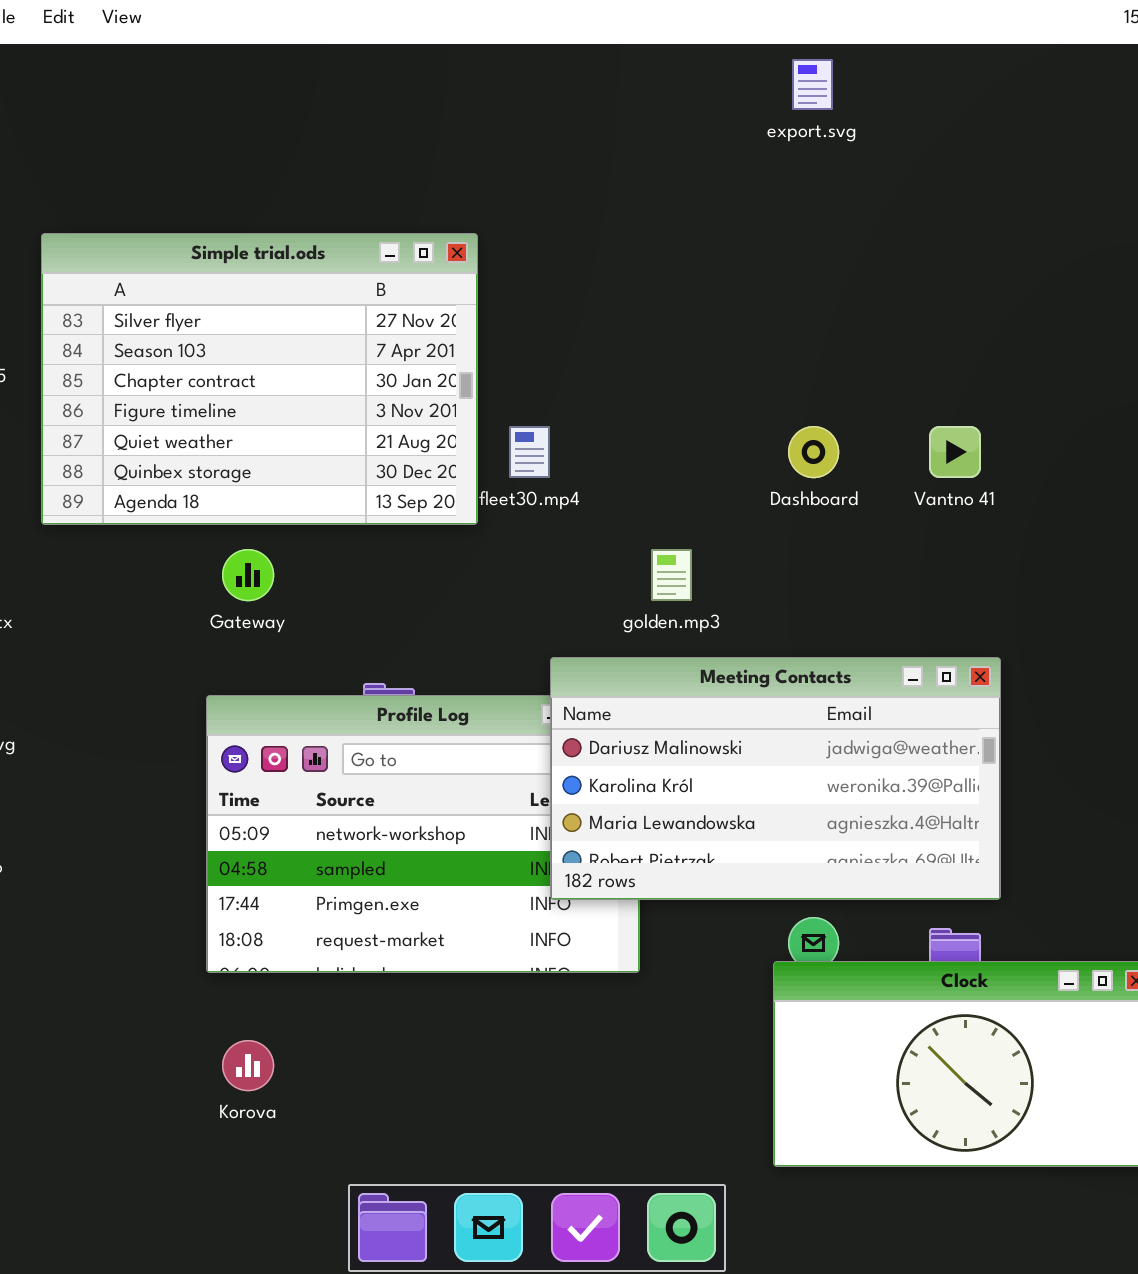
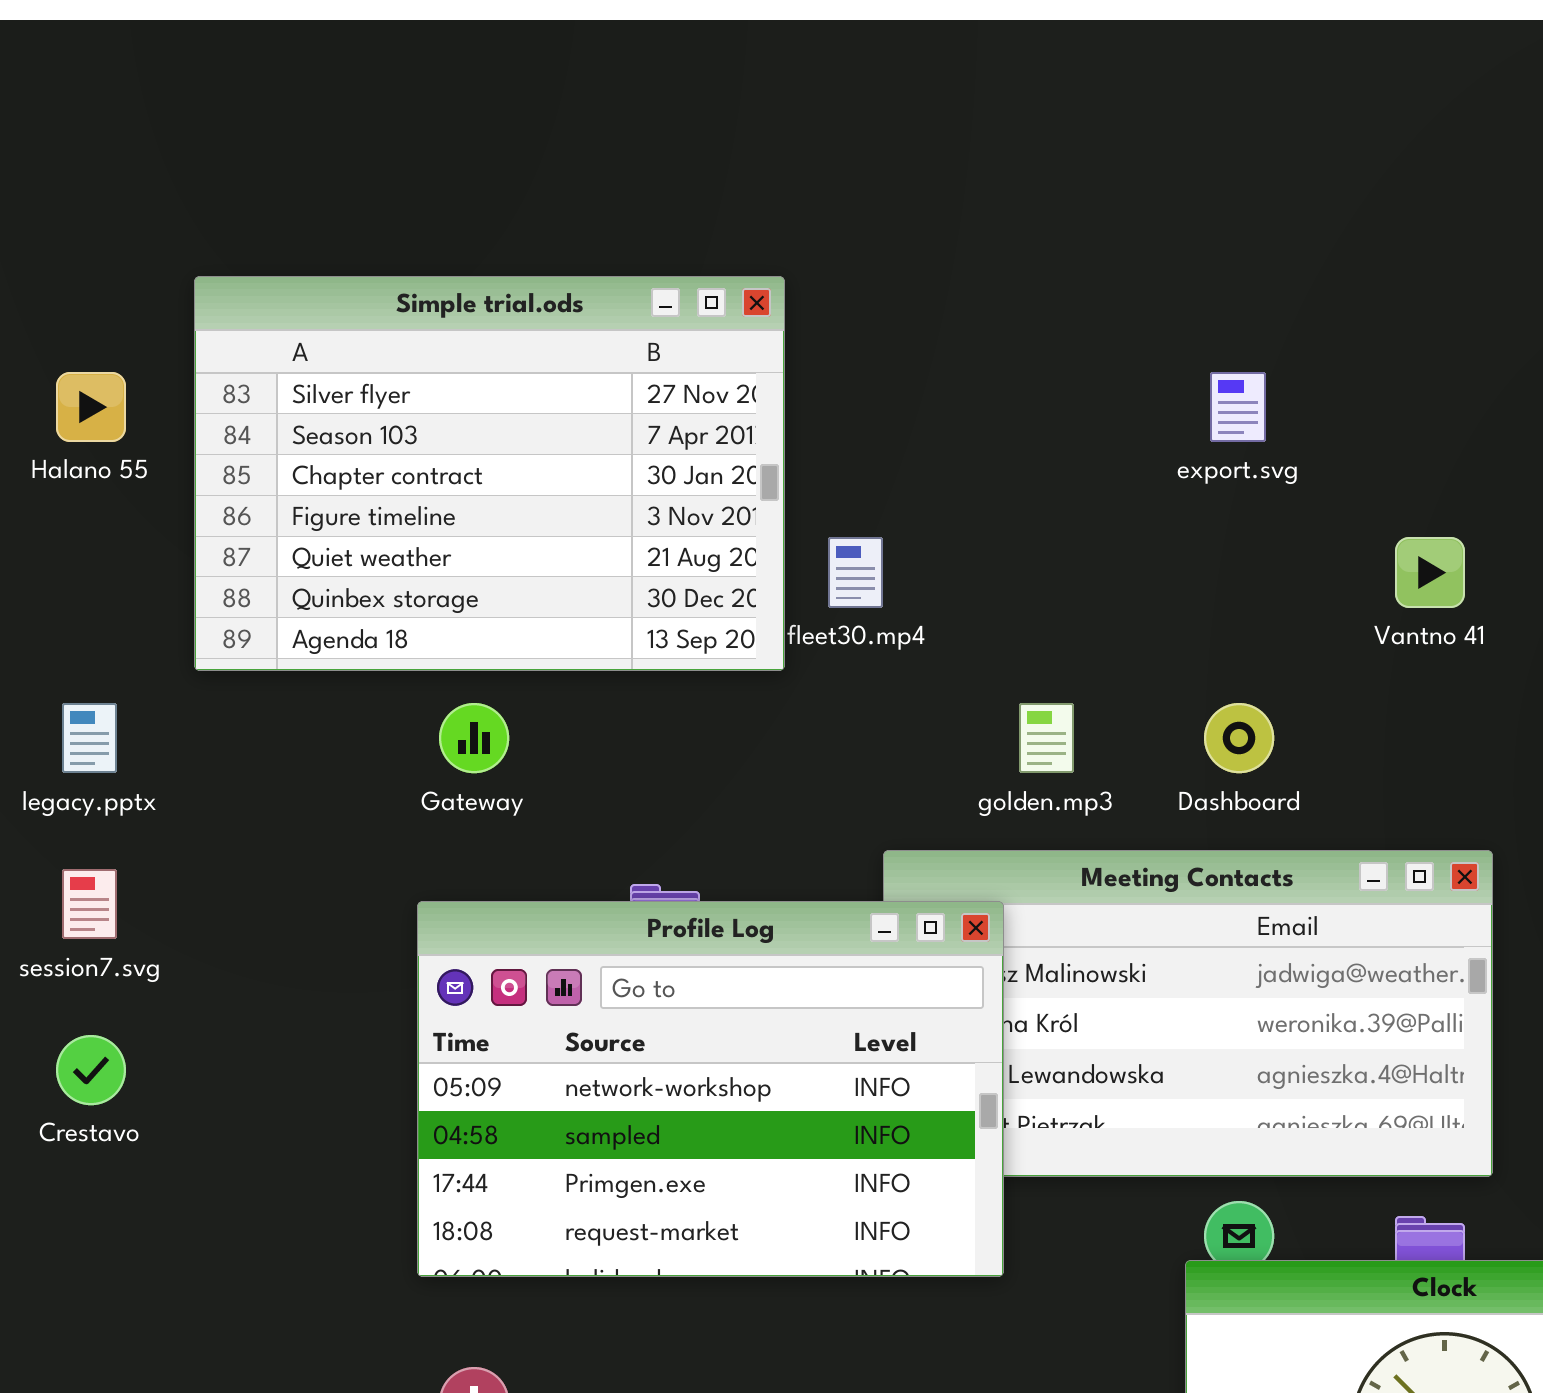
export.svg: [792,59,833,110] -> [1210,372,1266,442], moved
Dashboard: [788,426,839,478] -> [1204,703,1274,773], moved
Profile Log: [206,695,640,973] -> [417,901,1004,1277], raised

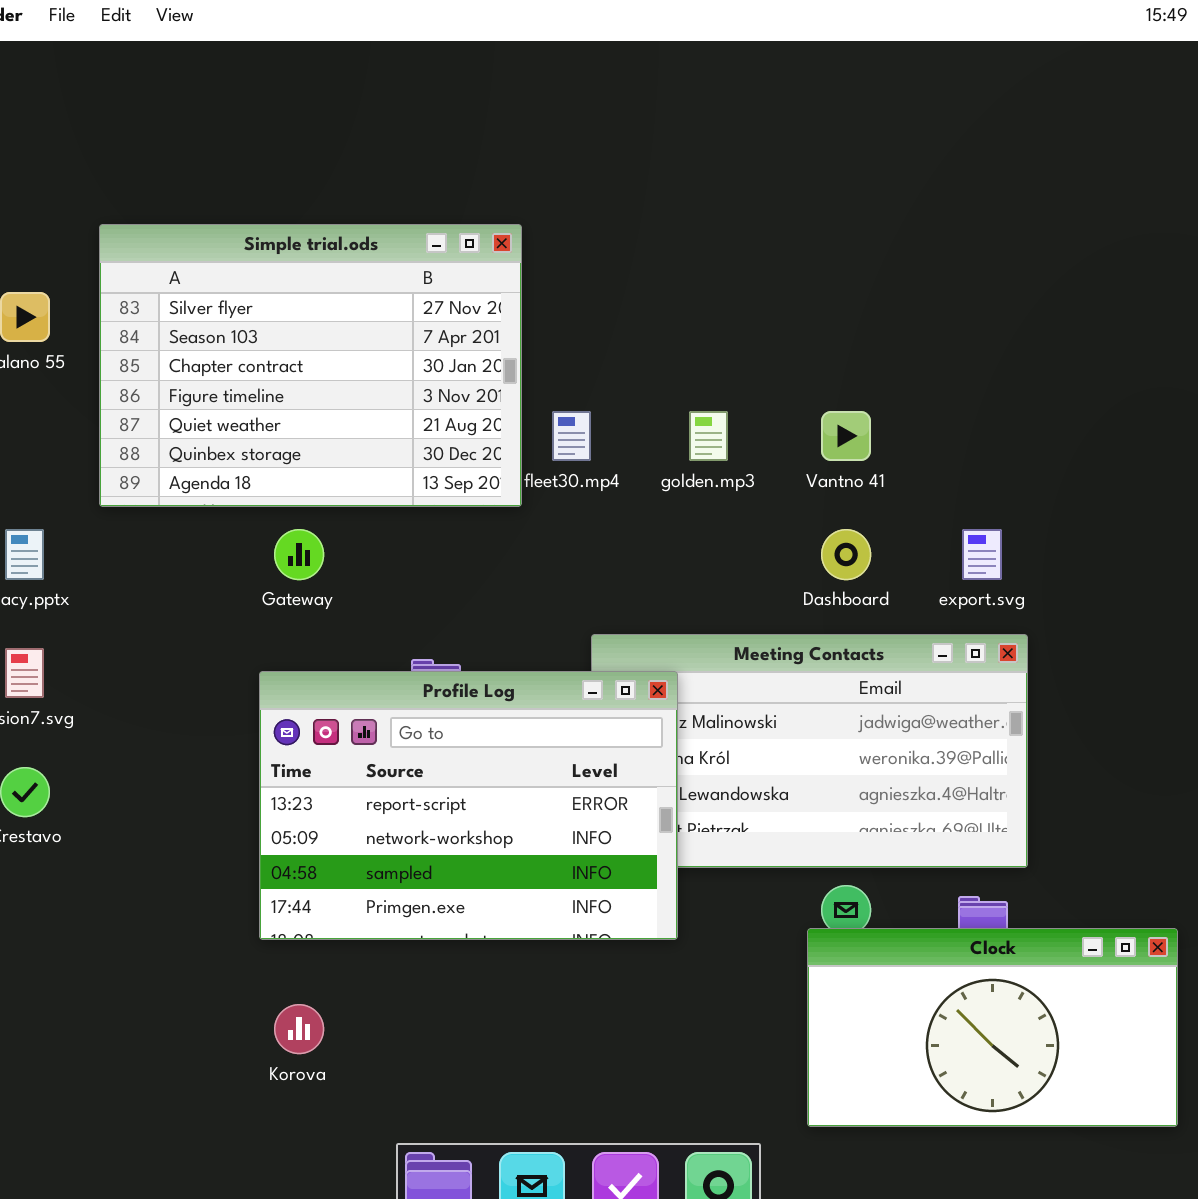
export.svg: [1210,372,1266,442] -> [962,529,1002,580], moved
Vantno 41: [1395,537,1465,608] -> [821,411,871,461], moved
golden.mp3: [1019,703,1074,773] -> [689,411,728,461], moved
Profile Log: [417,901,1004,1277] -> [259,671,678,940], scrolled up 1 row

